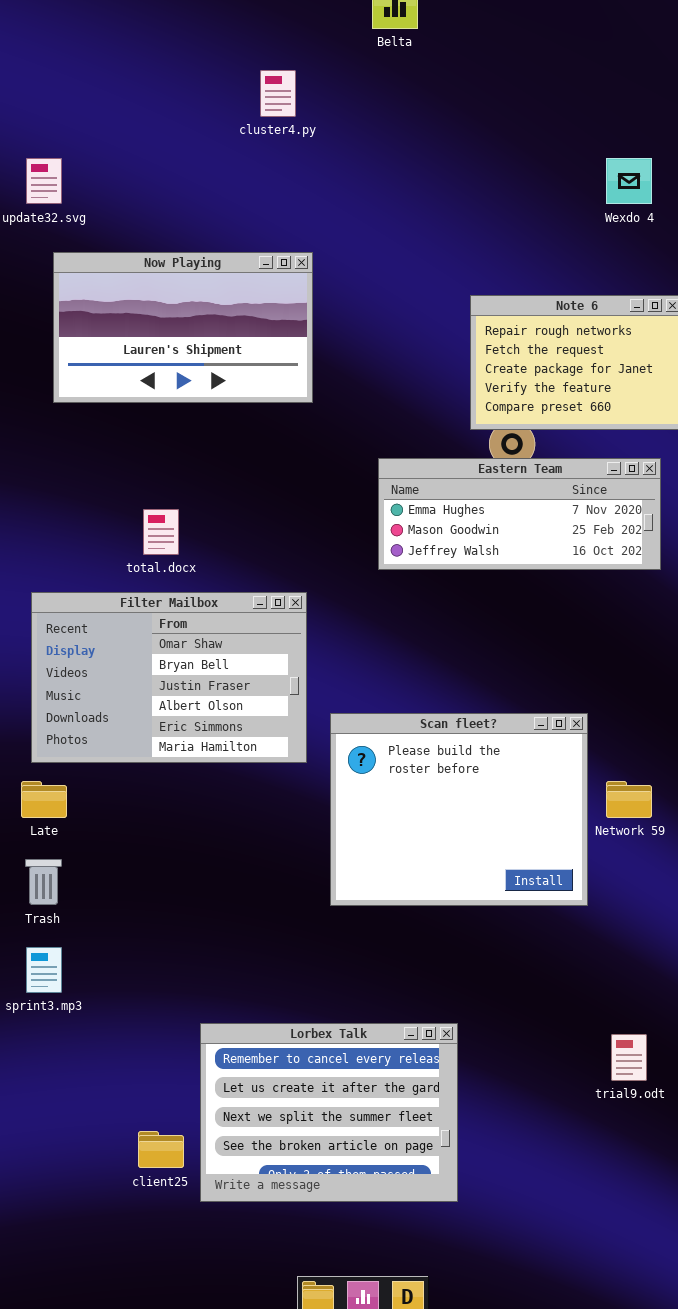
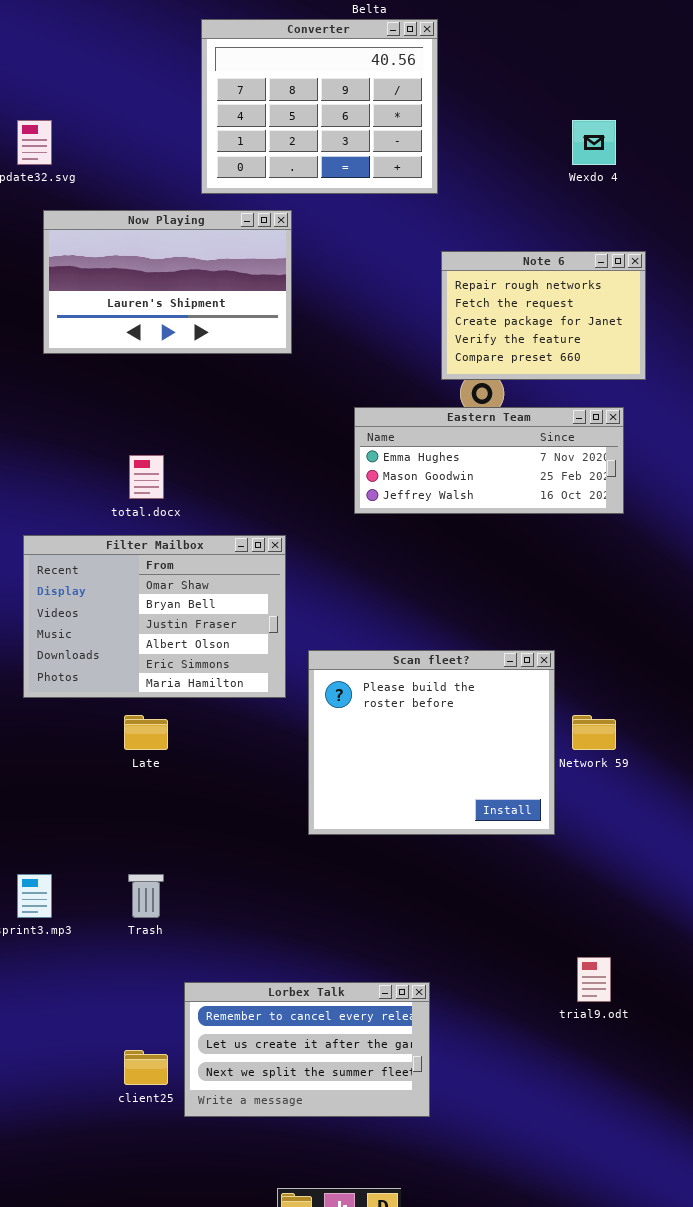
Converter: none -> [201,19,438,194], opened
Late: [21,781,67,818] -> [124,715,168,750], moved
Trash: [25,859,62,905] -> [128,874,164,918], moved
Lorbex Talk: [200,1023,458,1202] -> [184,982,430,1117], resized

